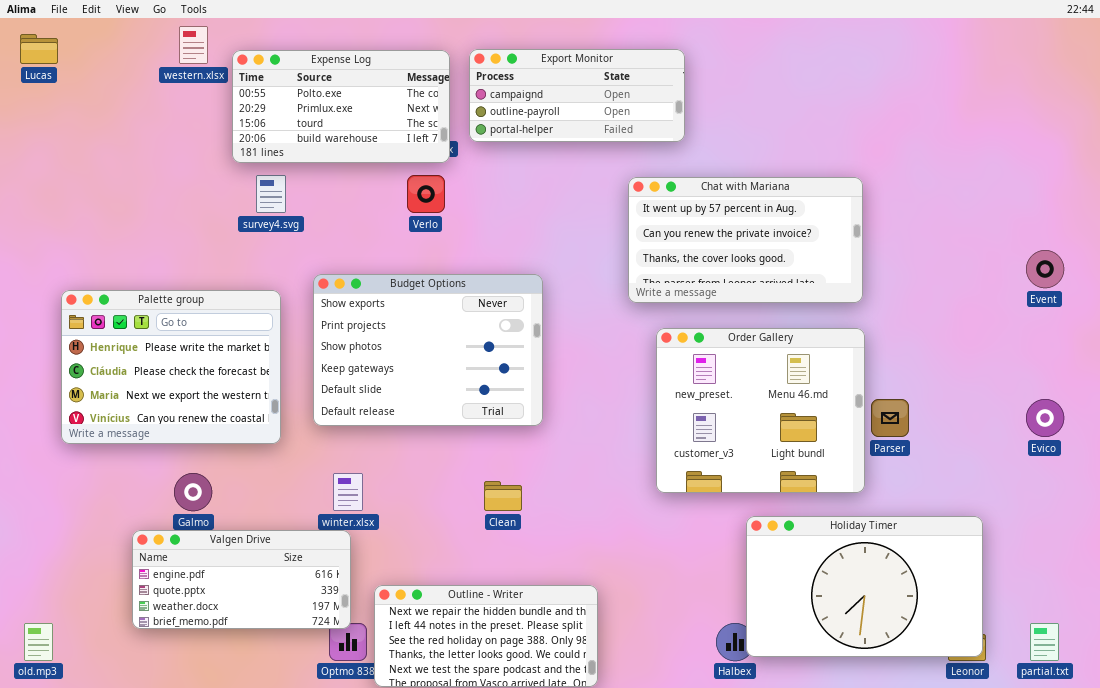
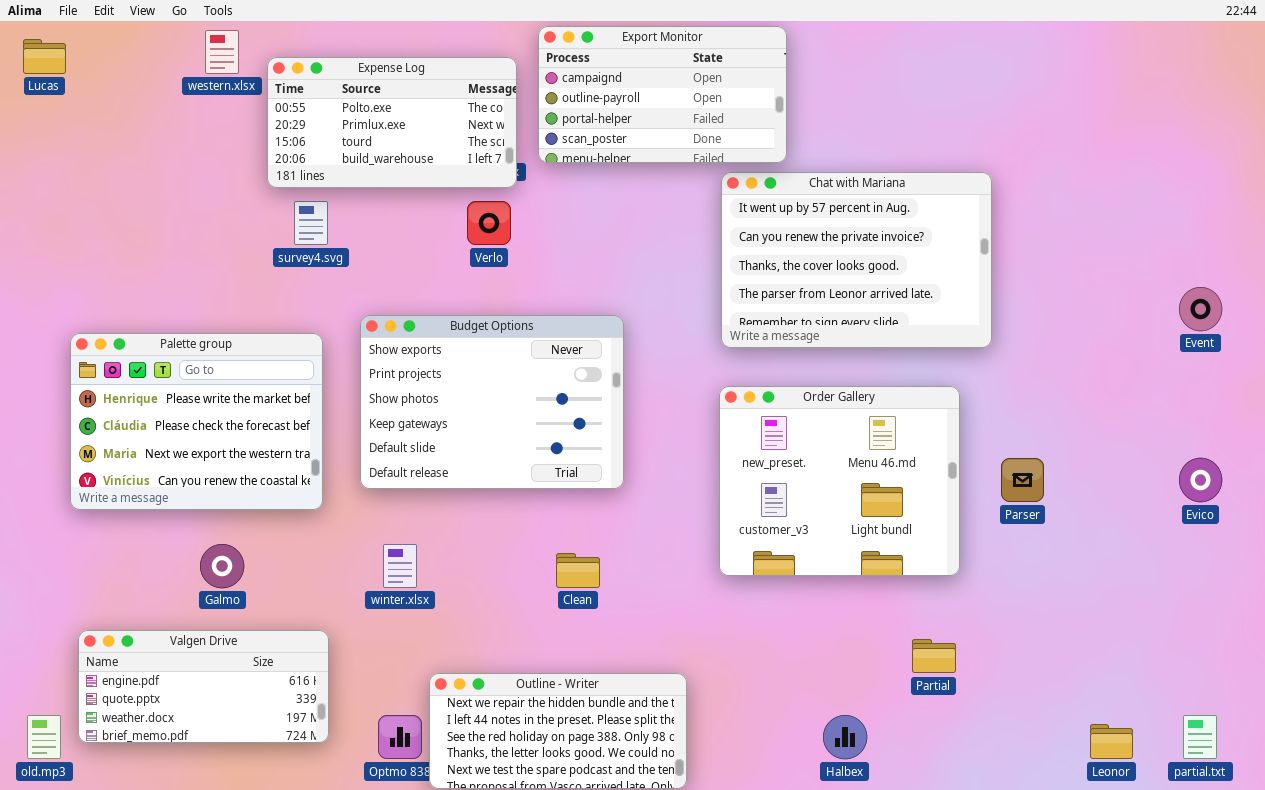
Export Monitor: [469,49,685,142] -> [538,26,787,163], resized
Chat with Mariana: [628,177,863,303] -> [721,172,992,348], resized
Order Gallery: [656,328,865,493] -> [719,386,960,576], moved
Holiday Timer: [746,516,983,657] -> none, closed
Valgen Drive: [132,530,351,629] -> [78,630,329,743], moved

